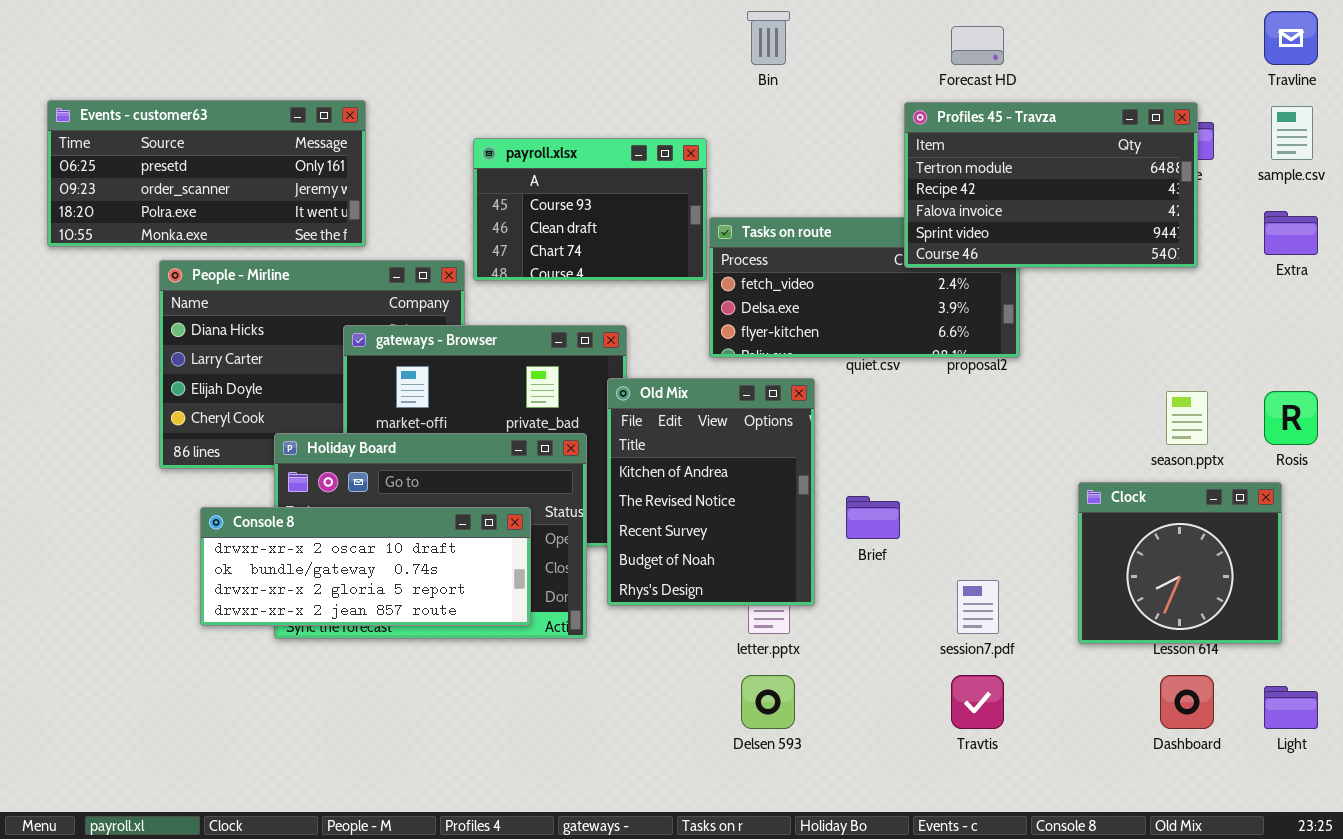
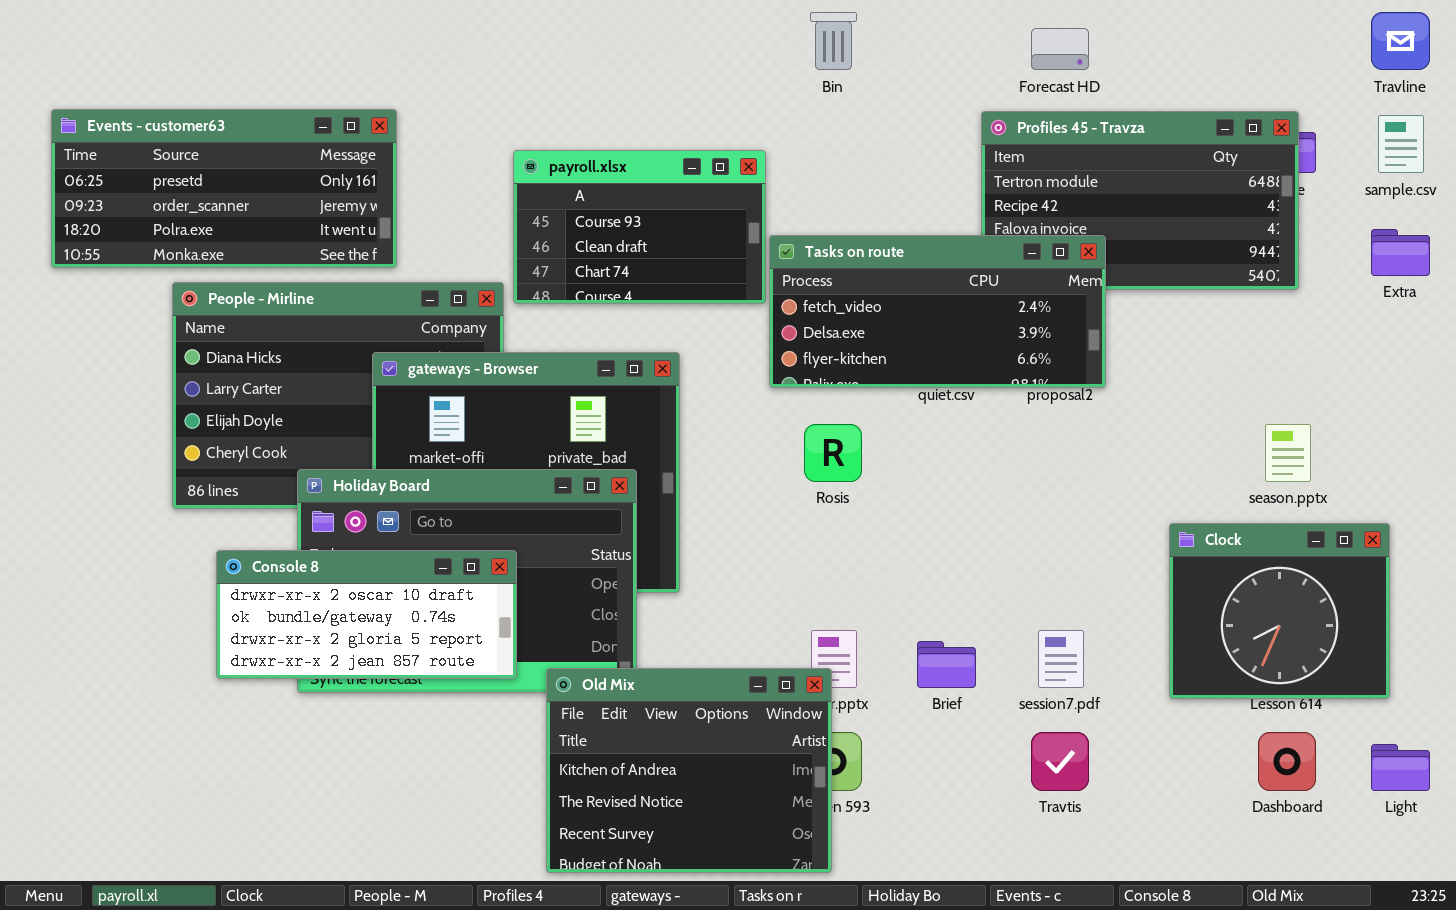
Tasks on route: [709,217,1020,358] -> [769,235,1106,388], raised
Old Mix: [607,378,815,606] -> [546,668,832,873], moved, resized
Rosis: [1264,391,1318,445] -> [804,424,862,482], moved
Brief: [846,496,900,539] -> [917,641,976,688], moved
Console 8: [200,507,531,626] -> [216,550,517,679], resized

